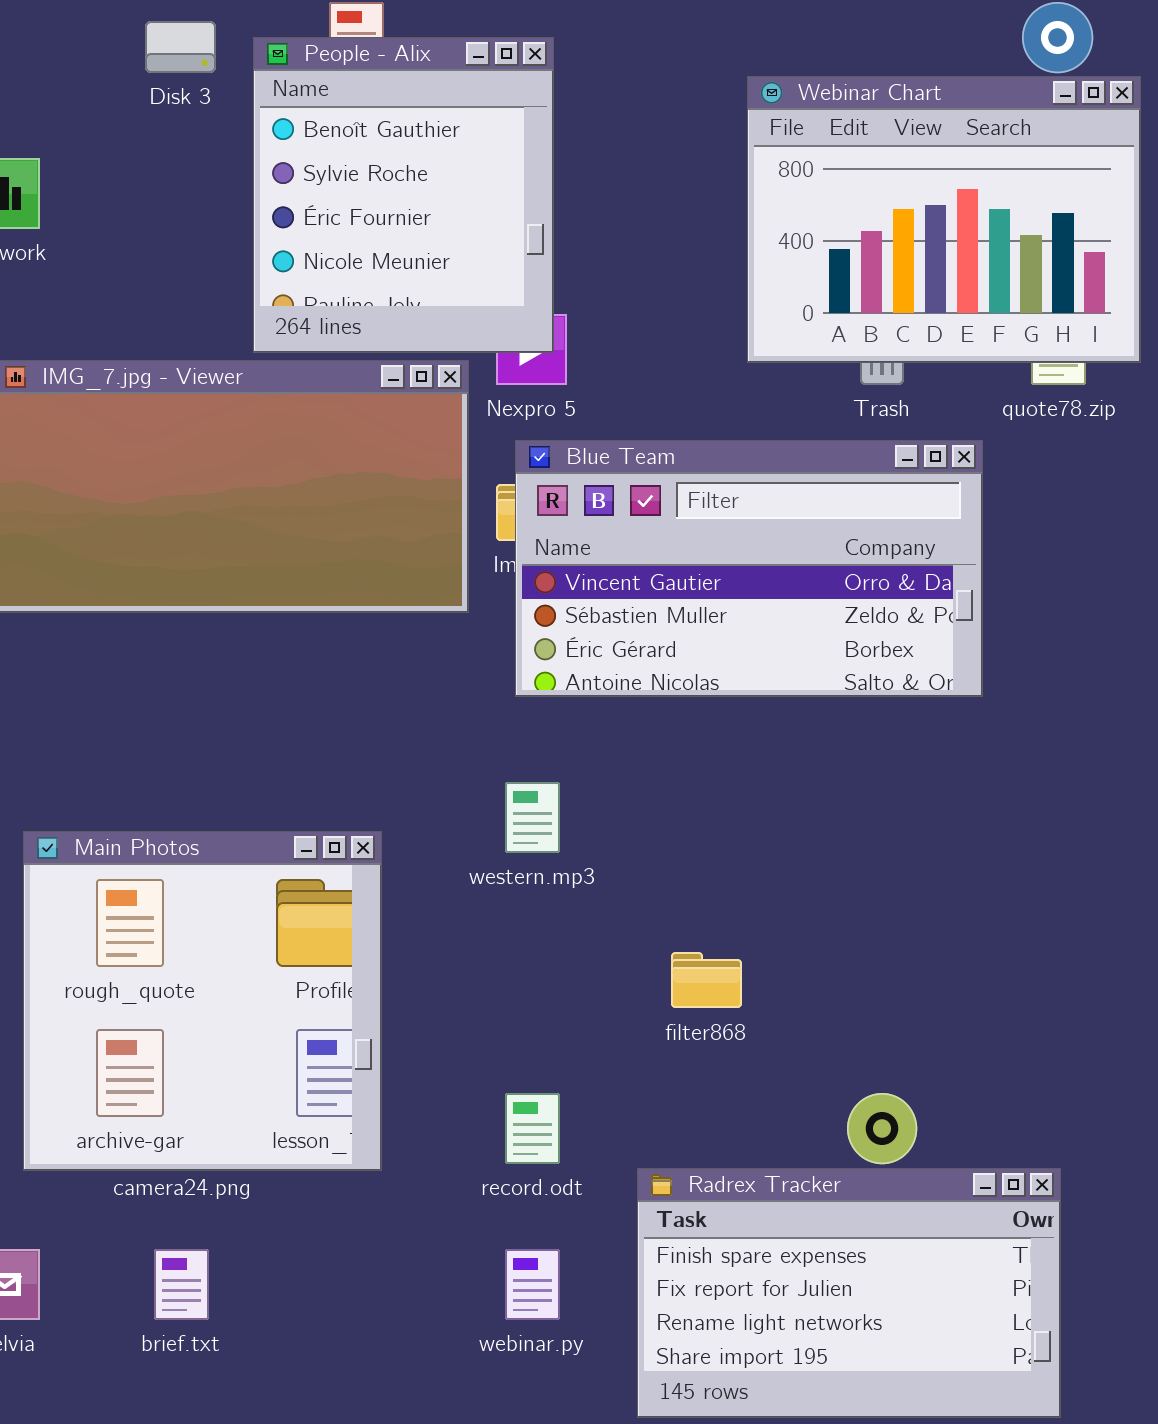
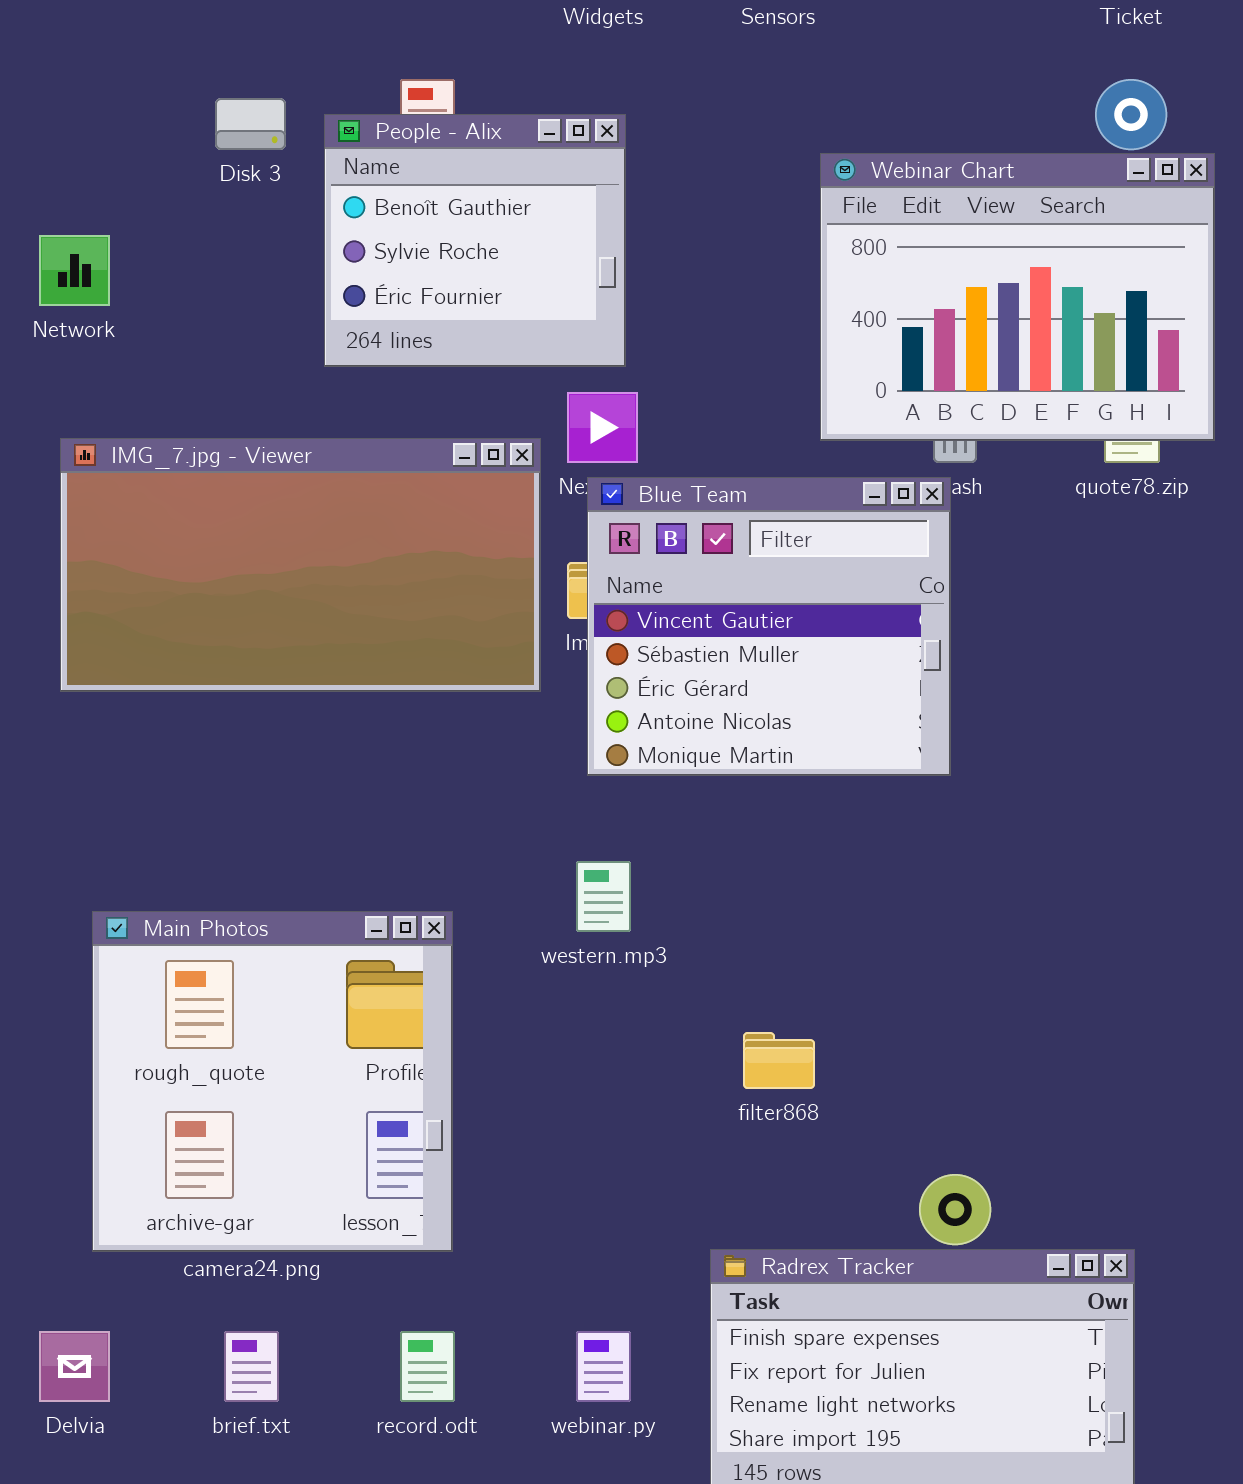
People - Alix: [253,37,554,353] -> [324,114,626,367], resized
Blue Team: [515,440,983,697] -> [587,477,951,776], resized
record.odt: [505,1093,560,1164] -> [400,1331,455,1402], moved

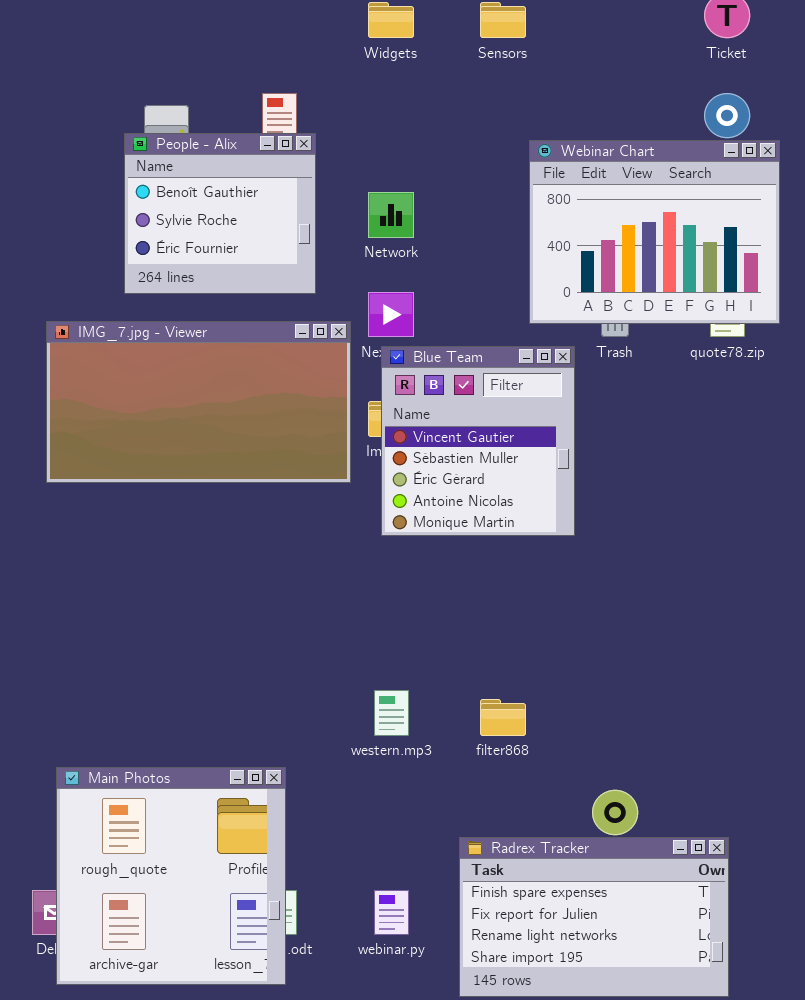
People - Alix: [324,114,626,367] -> [124,133,316,294], moved
Network: [39,235,110,306] -> [368,192,414,238], moved
Blue Team: [587,477,951,776] -> [381,346,575,536], resized
western.mp3: [576,861,631,932] -> [374,690,409,736], moved
Main Photos: [92,911,453,1252] -> [56,767,286,985], moved

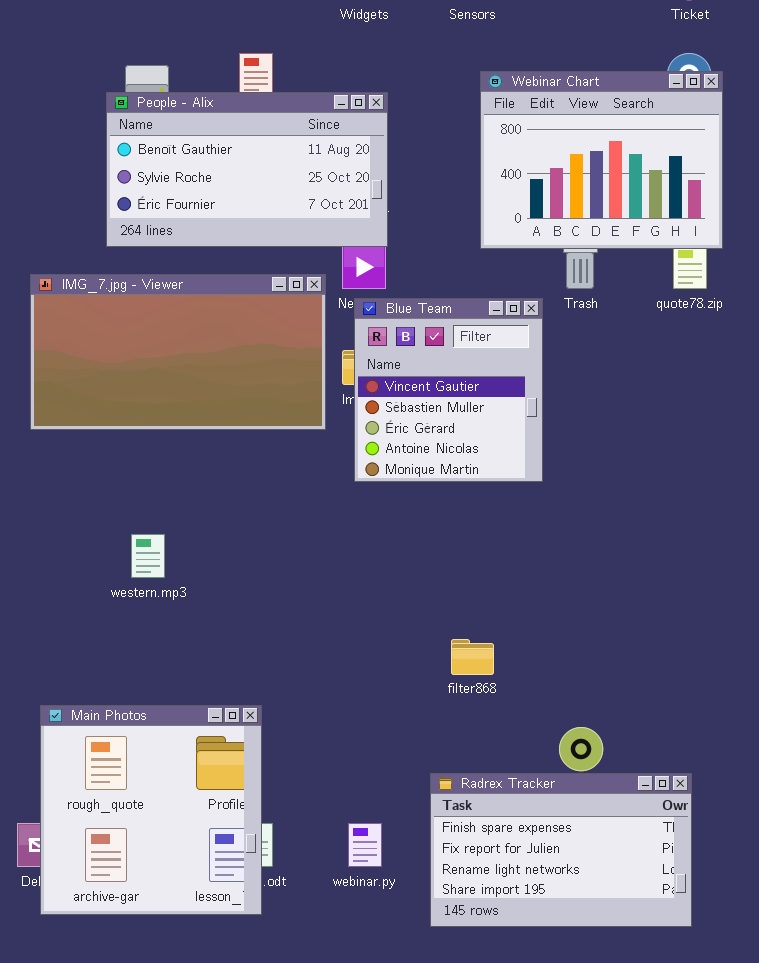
People - Alix: [124,133,316,294] -> [106,92,388,247], resized
Webinar Chart: [529,140,780,324] -> [480,71,723,249], moved
western.mp3: [374,690,409,736] -> [131,534,165,578], moved

